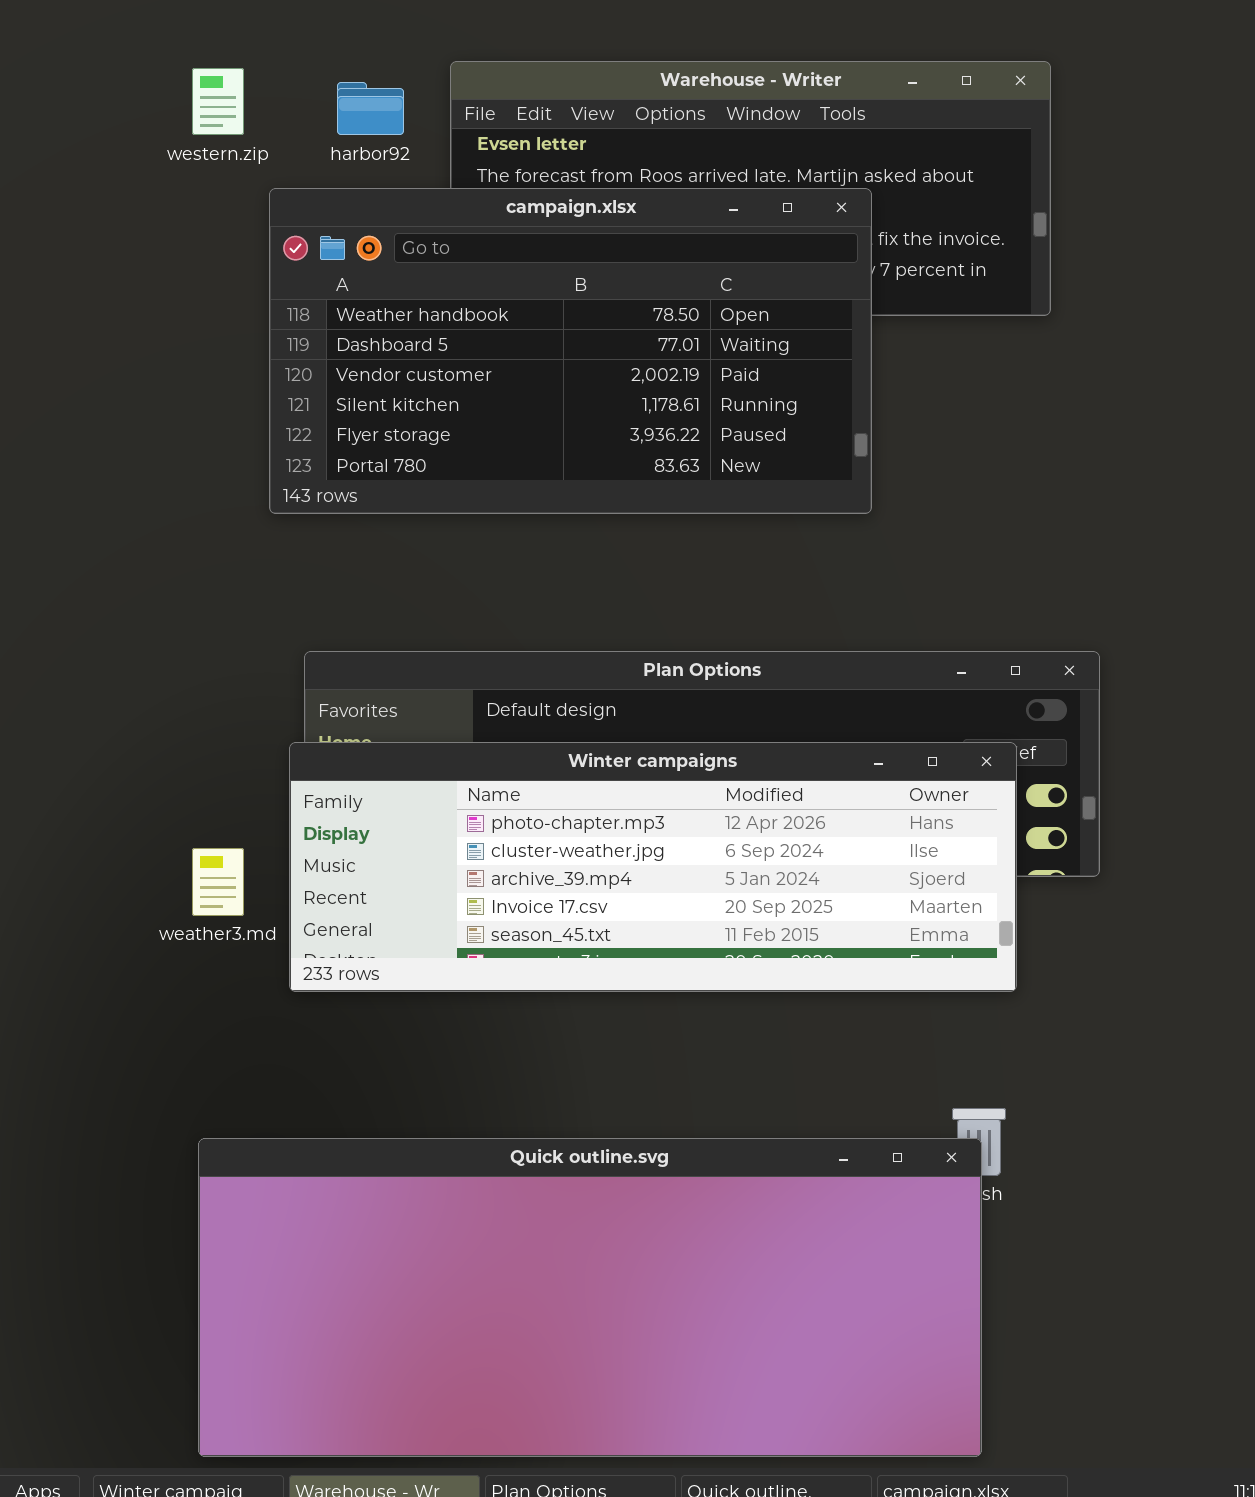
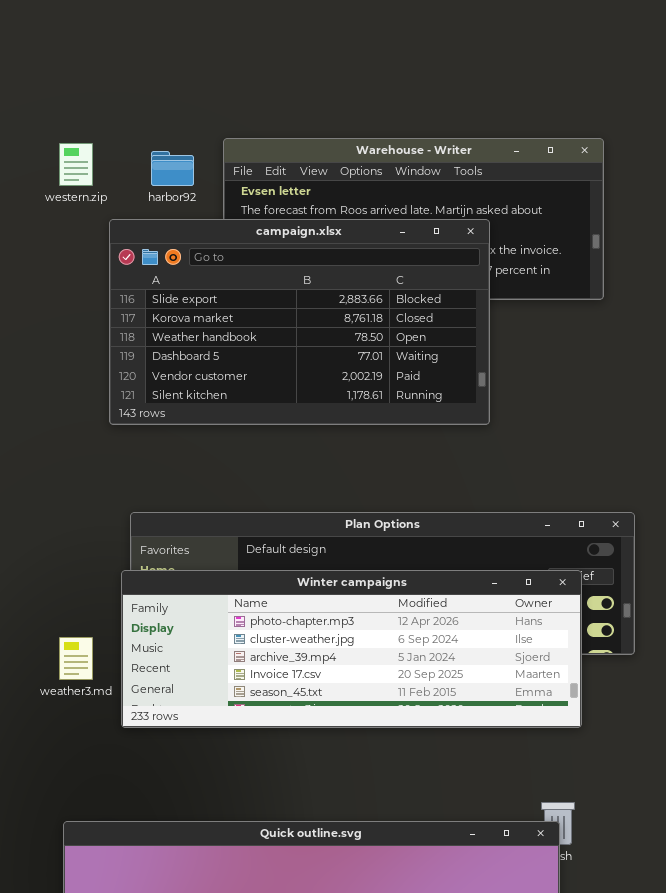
campaign.xlsx: [269,188,872,514] -> [109,219,490,425], scrolled up 2 rows

